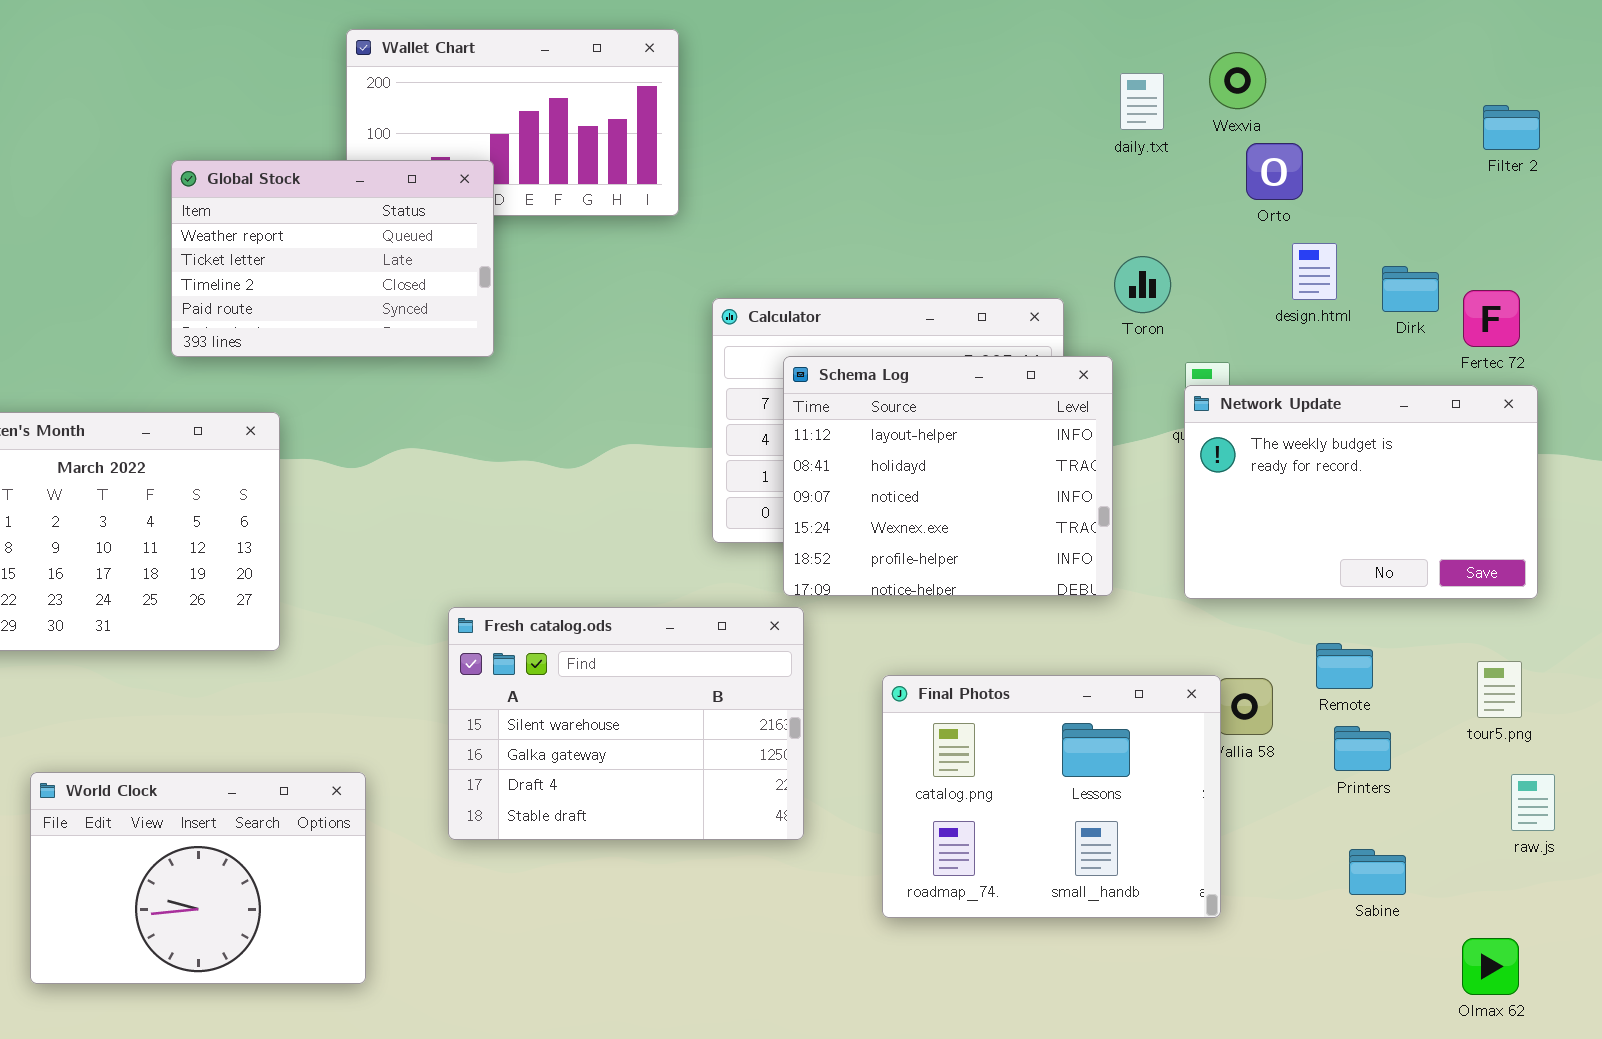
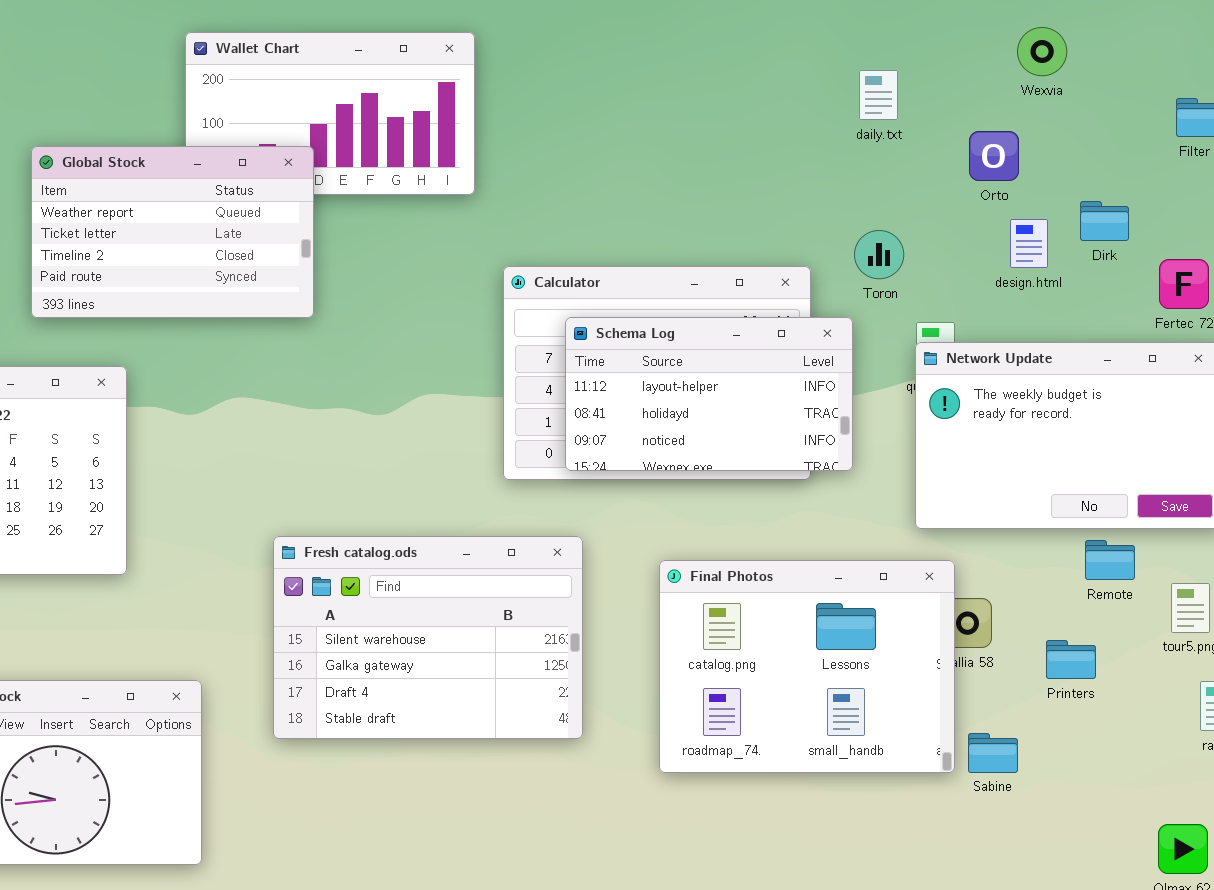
Wexvia: [1209,52,1266,109] -> [1017,27,1067,76], moved
Dirk: [1382,266,1439,312] -> [1080,201,1129,241], moved
Schema Log: [783,356,1113,596] -> [565,317,853,471], resized
Remote: [1316,643,1373,689] -> [1085,540,1135,580], moved
Final Photos: [882,675,1221,918] -> [659,560,955,773], moved
Sabine: [1349,849,1406,895] -> [968,733,1018,773], moved

